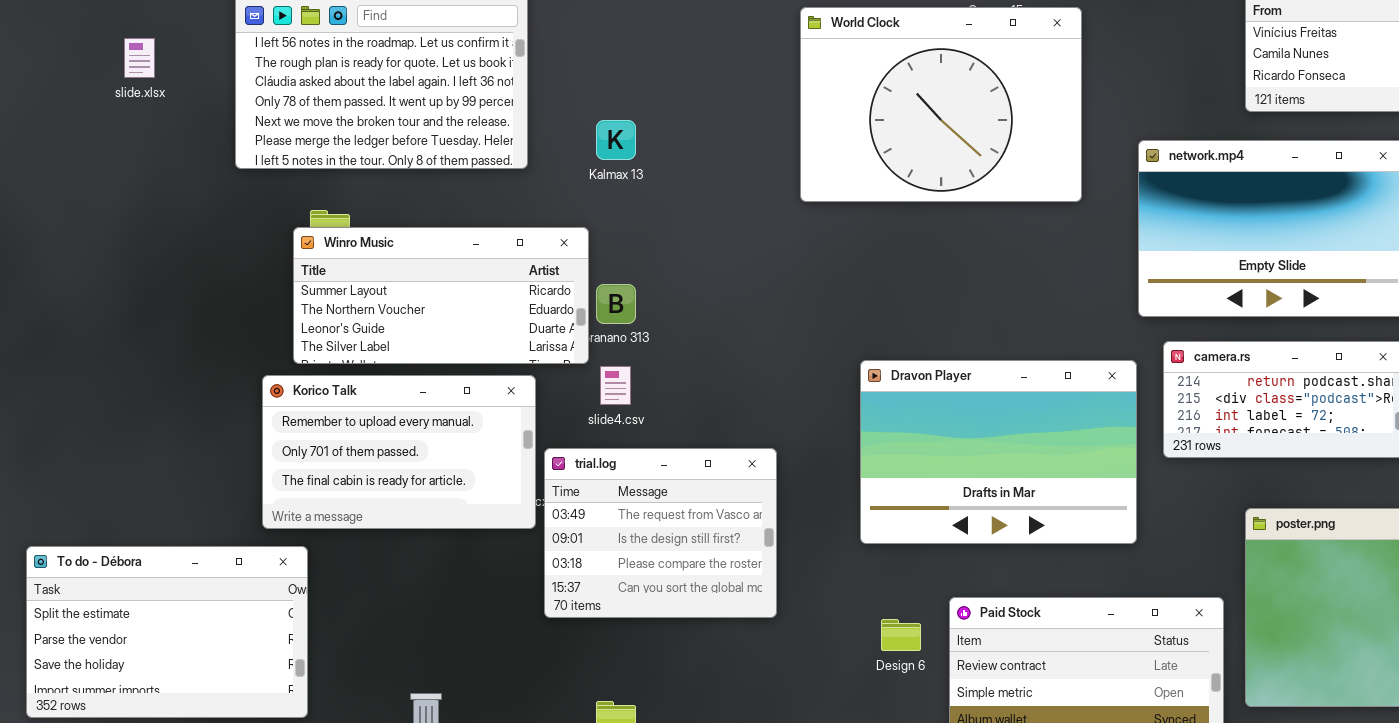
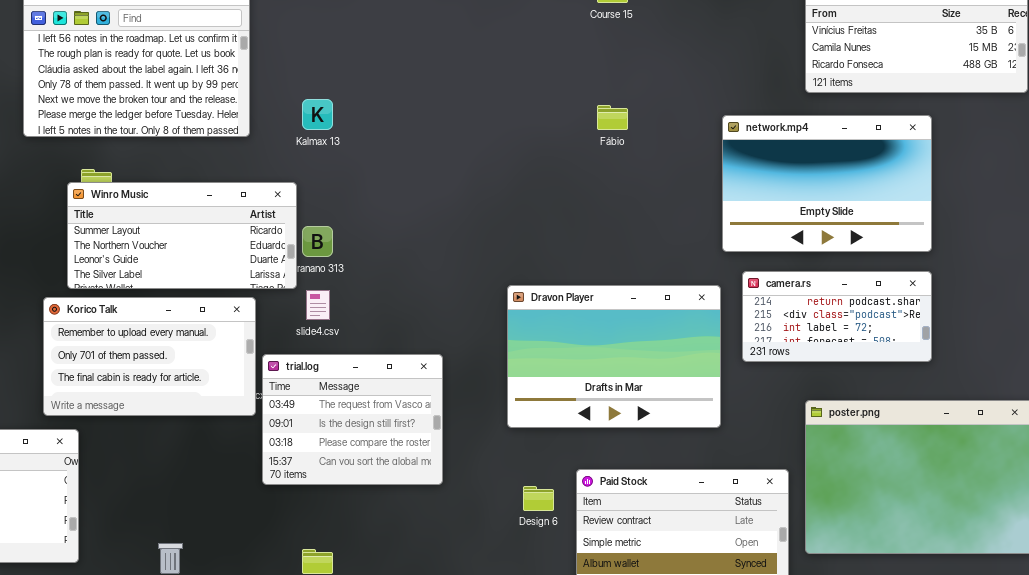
World Clock: [800,7,1082,202] -> none, closed

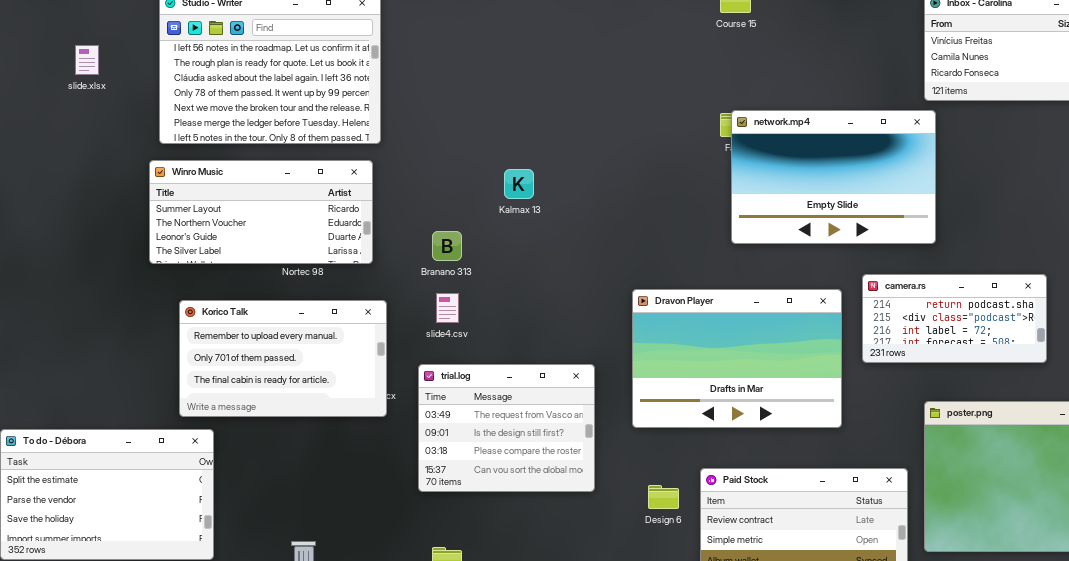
Kalmax 13: [302,99,333,130] -> [504,169,534,199], moved
network.mp4: [722,115,932,252] -> [731,110,936,244], moved
Winro Music: [67,182,297,289] -> [149,160,373,264], moved
trial.log: [262,354,443,485] -> [418,364,595,492], moved

